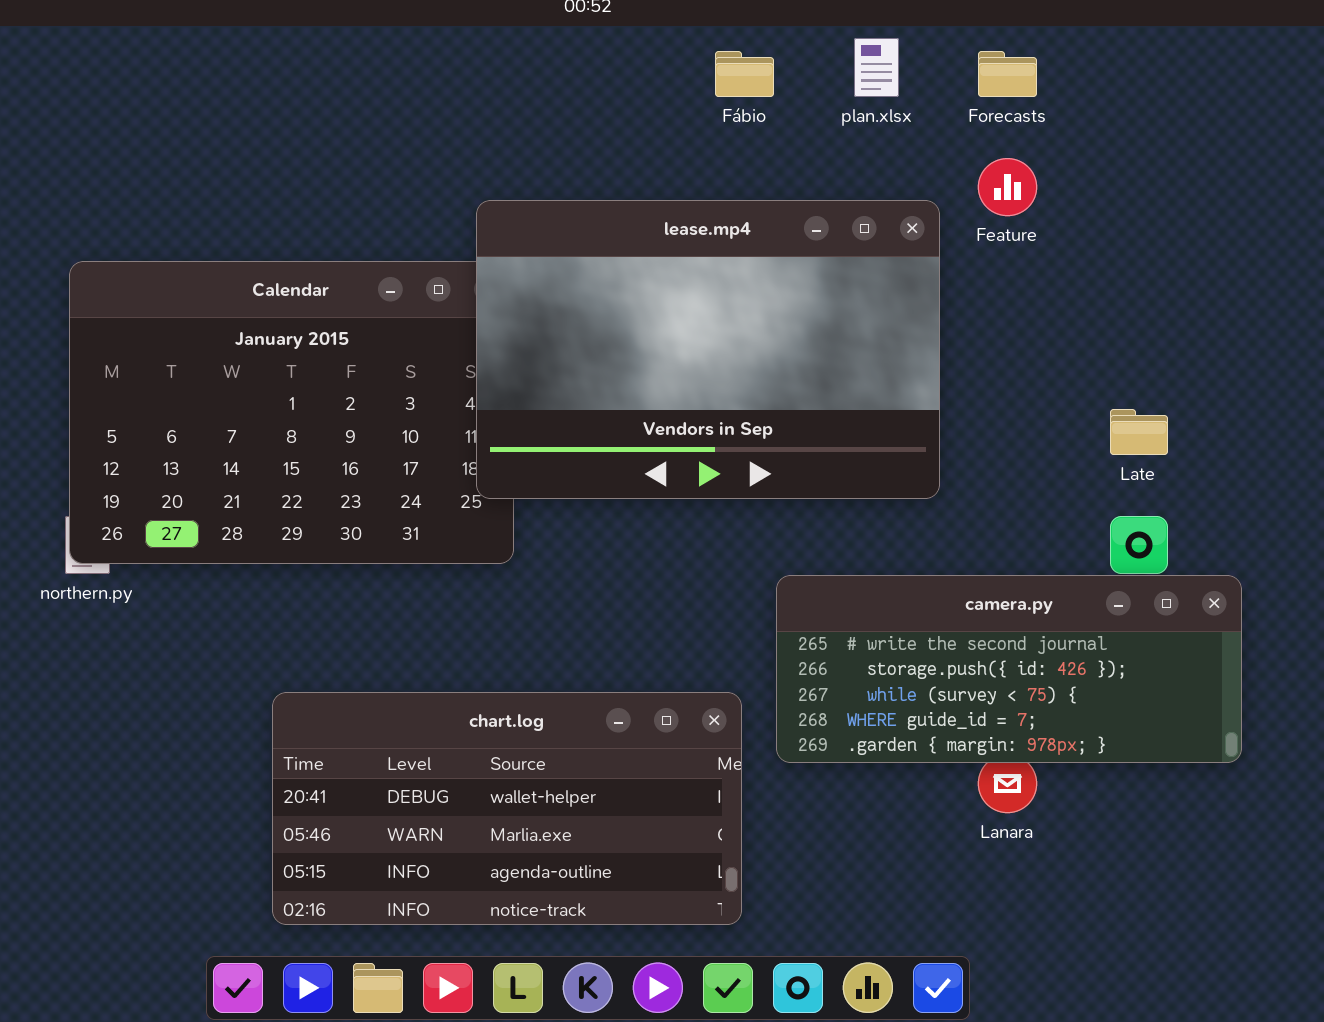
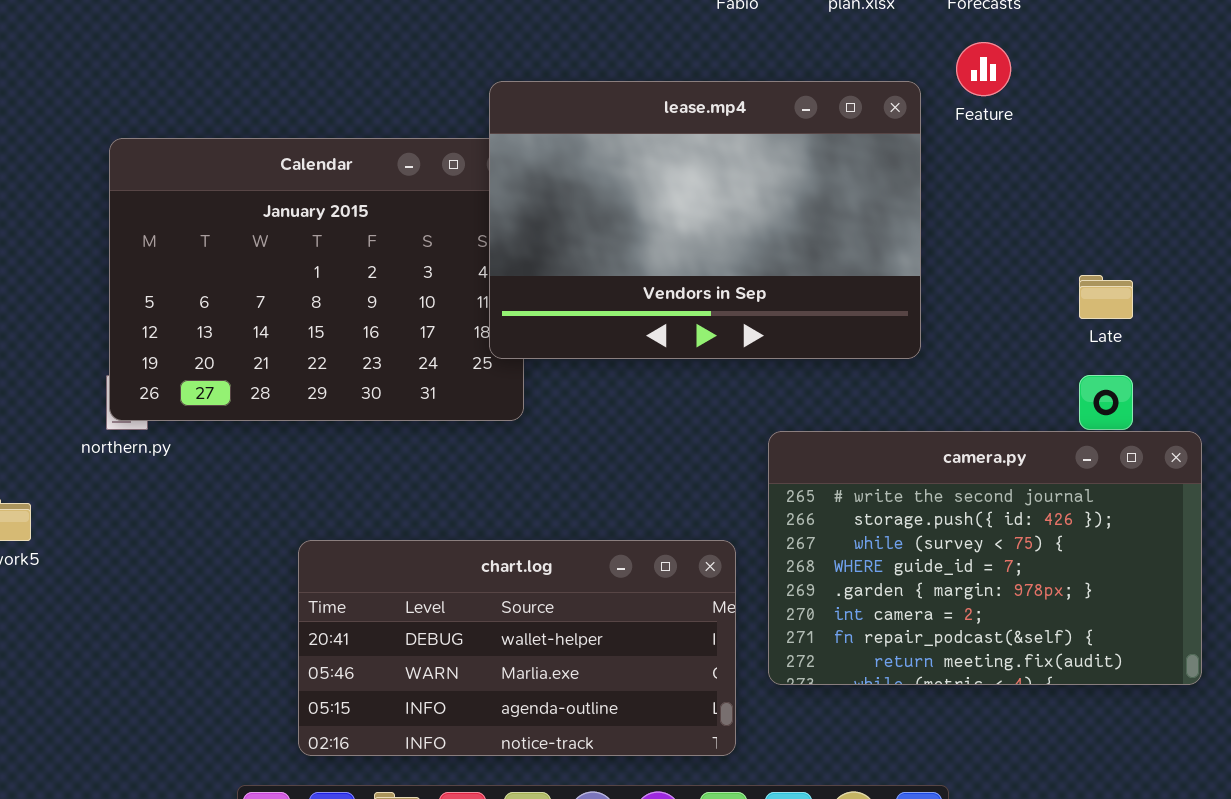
camera.py: [776,575,1242,763] -> [768,431,1202,685], resized

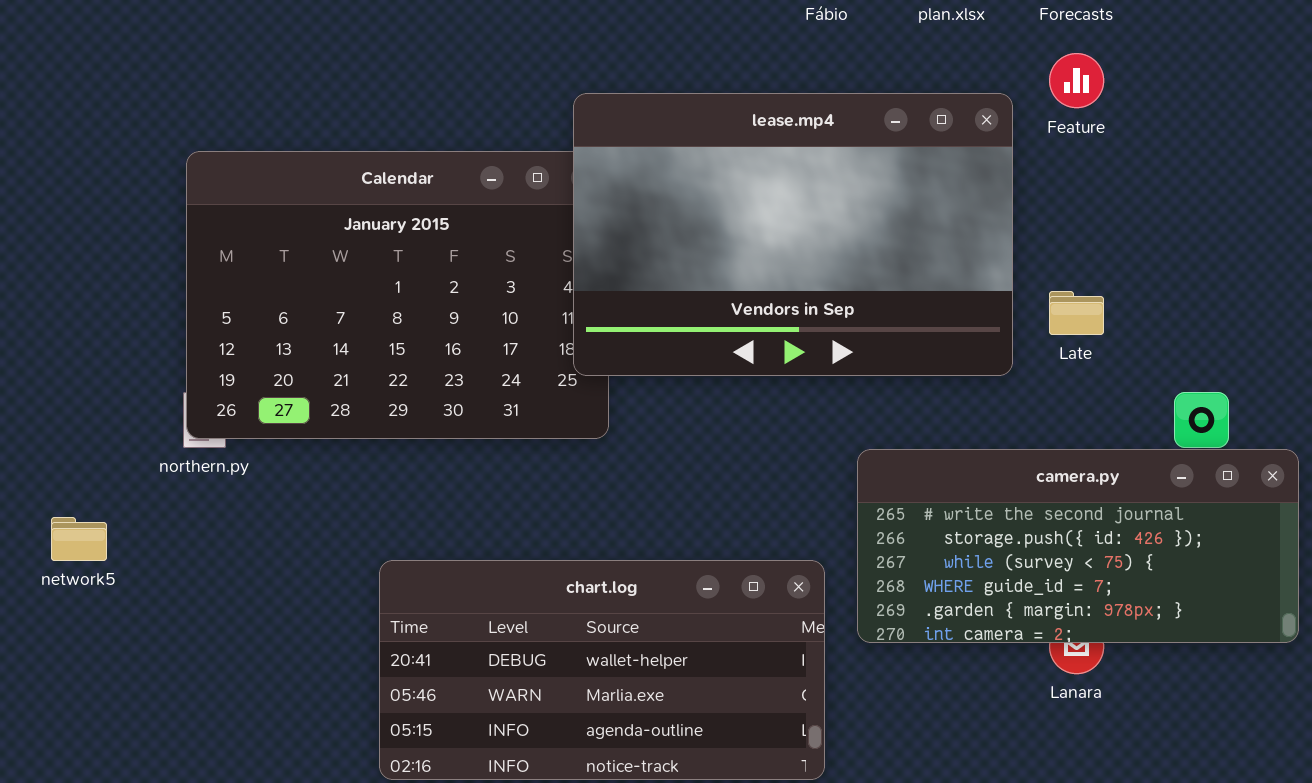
Late: [1079,275,1133,319] -> [1049,291,1104,335], moved
camera.py: [768,431,1202,685] -> [857,449,1299,643], resized

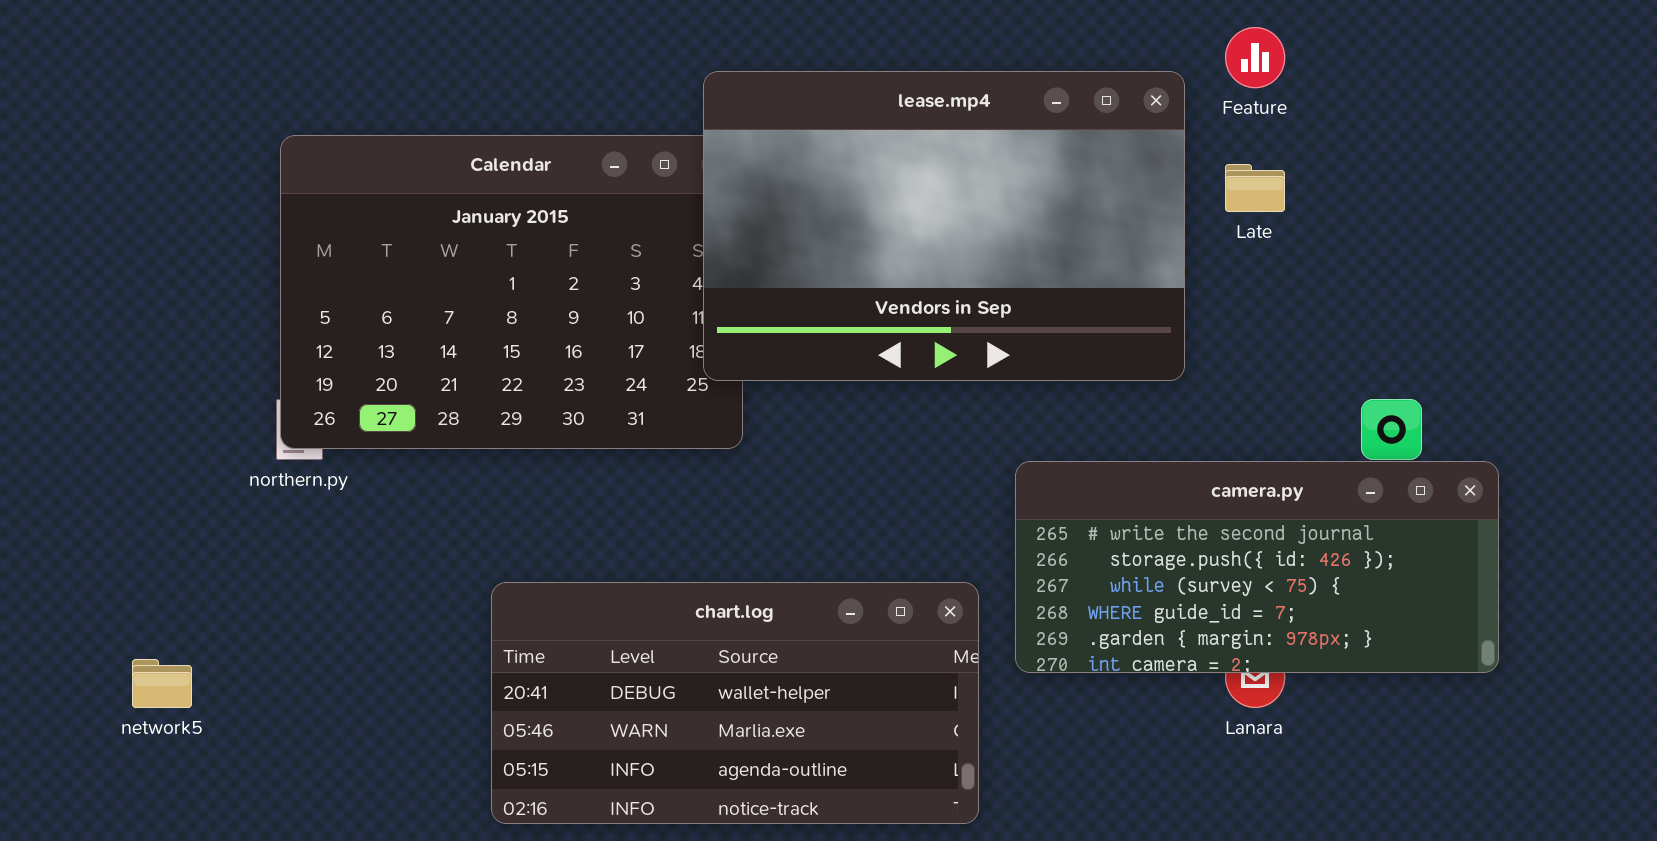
Late: [1049,291,1104,335] -> [1225,164,1285,212], moved
network5: [51,517,107,561] -> [132,659,192,708], moved

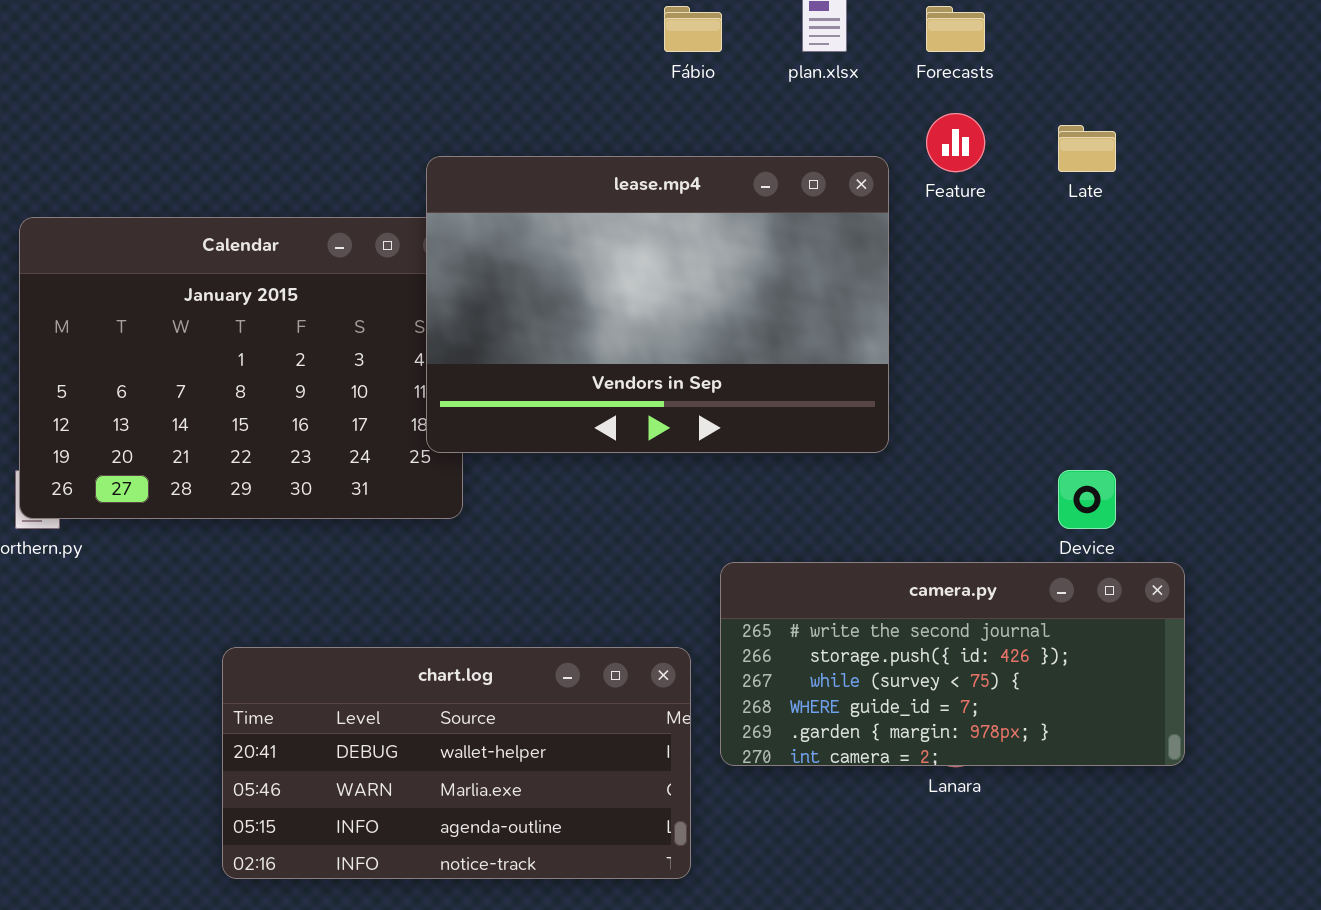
Late: [1225,164,1285,212] -> [1058,125,1116,172], moved
camera.py: [1015,461,1499,673] -> [720,562,1185,766], moved

